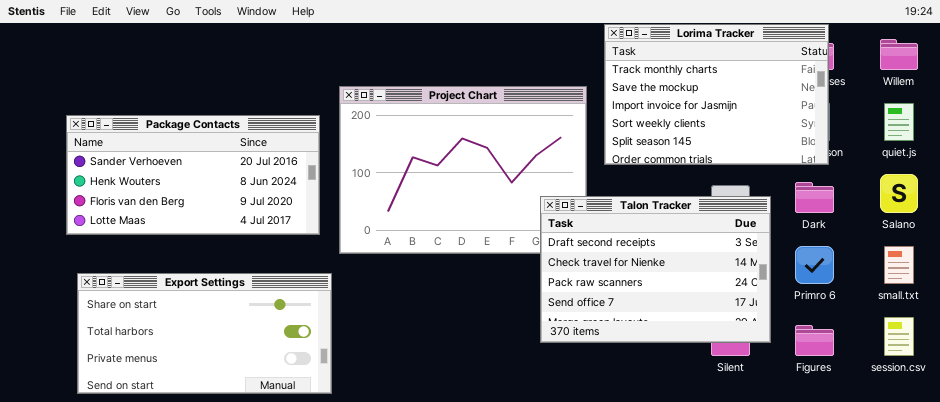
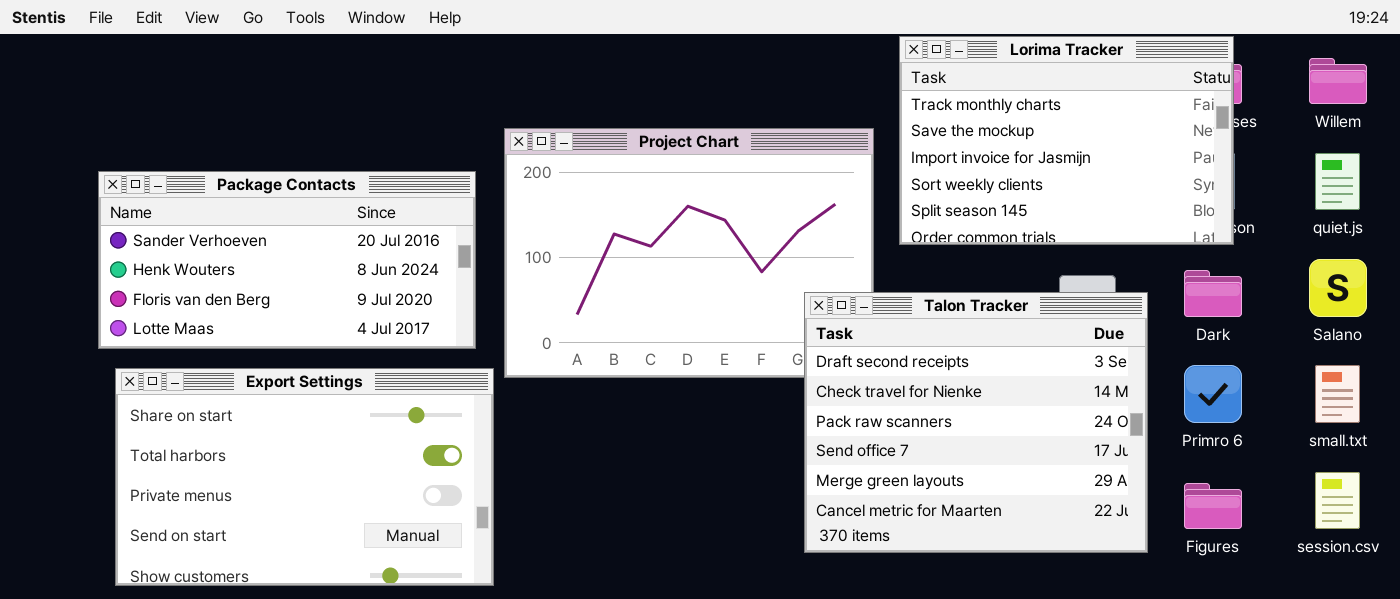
Talon Tracker: [540,196,771,343] -> [804,292,1148,553], resized
Export Settings: [77,273,332,394] -> [115,368,494,586], resized

